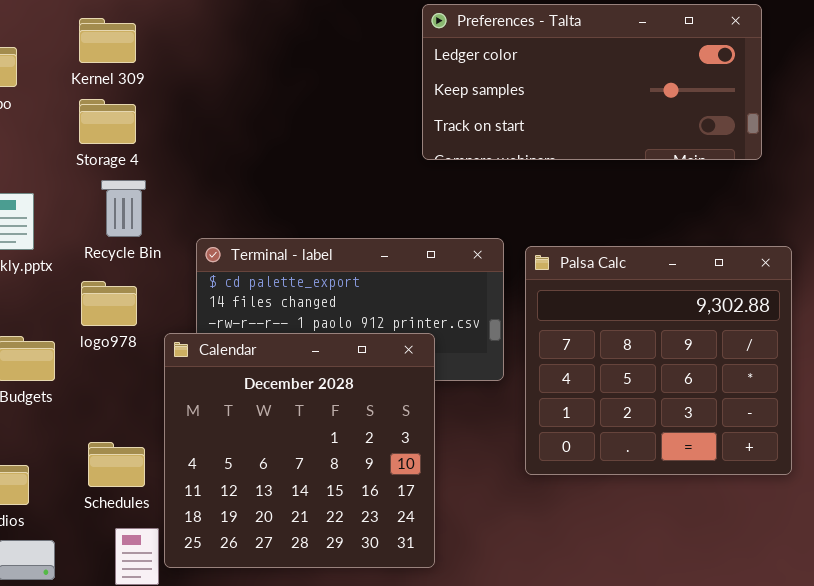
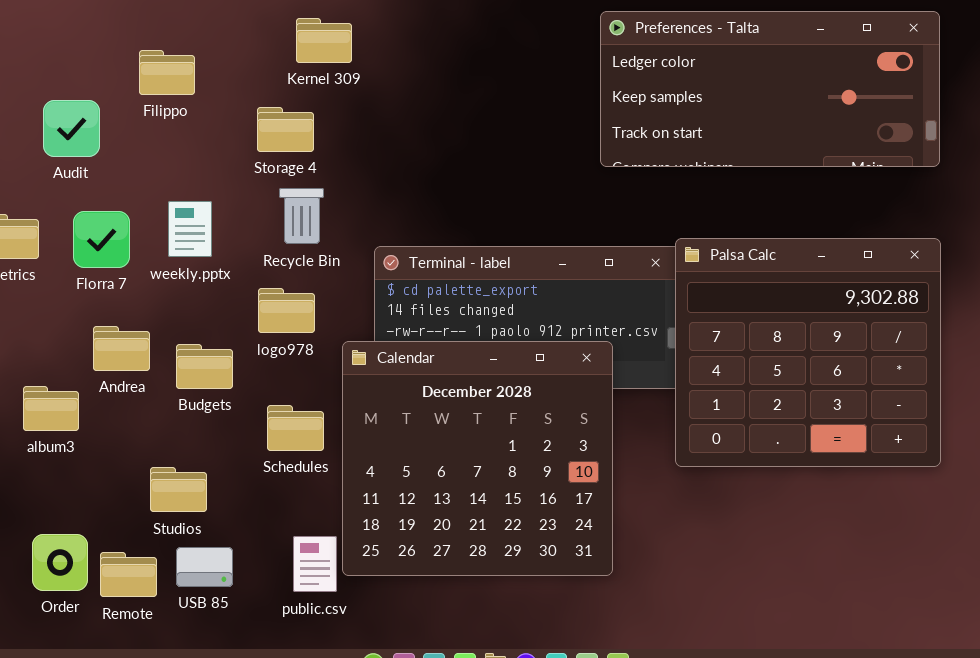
Kernel 309: [79,18,136,63] -> [296,18,352,63], moved
Palsa Calc: [525,246,792,475] -> [675,238,941,467], moved
Schedules: [88,442,145,487] -> [267,405,324,451], moved

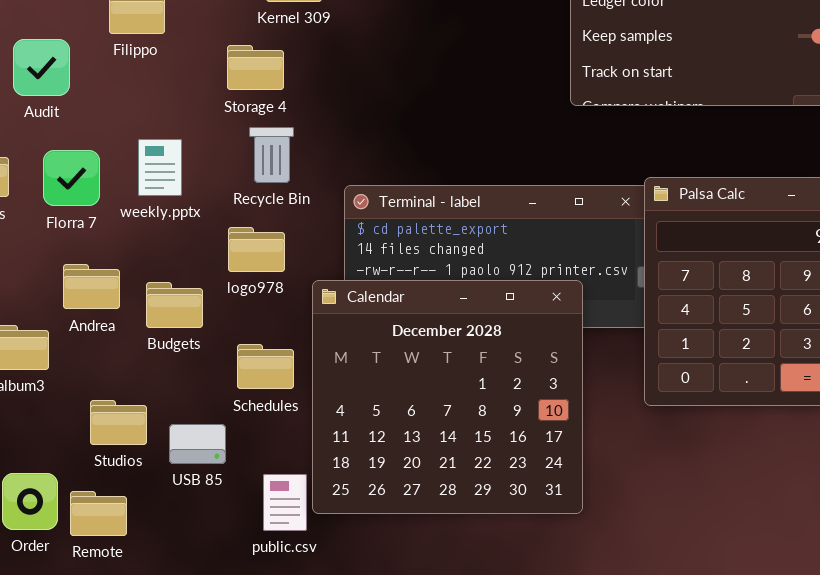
Studios: [150,467,207,512] -> [90,400,147,445], moved
USB 85: [176,547,233,587] -> [169,424,226,464], moved

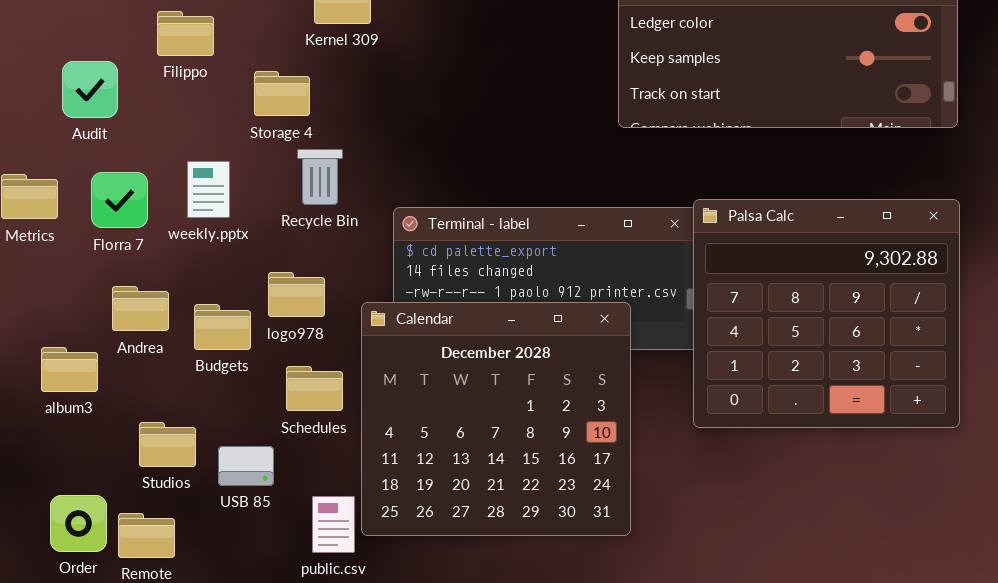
Storage 4: [227,45,284,90] -> [254,71,310,116], moved
logo978: [228,227,285,272] -> [268,272,325,317], moved

